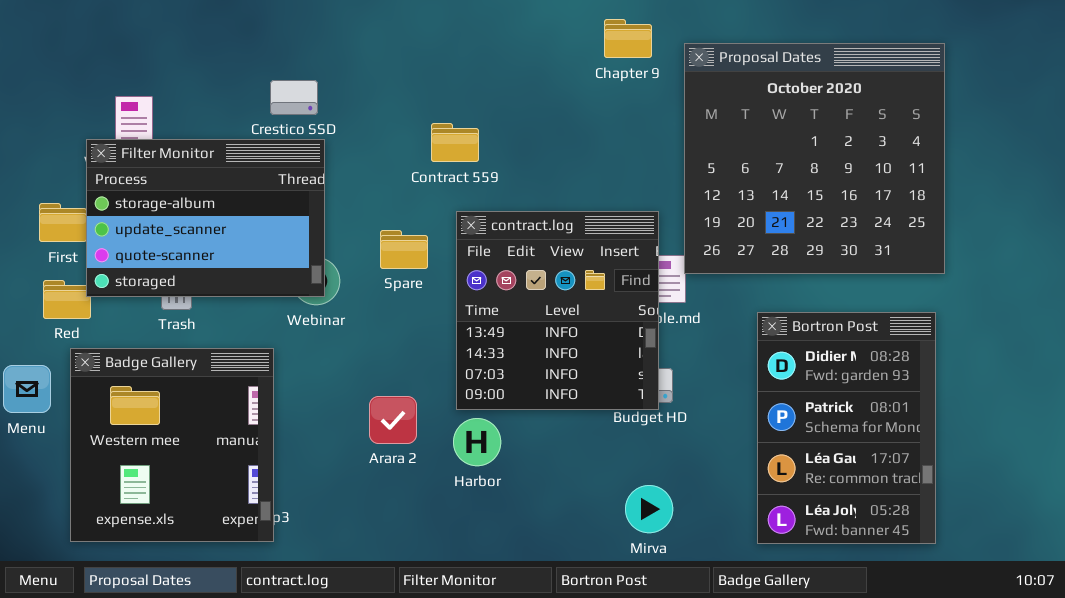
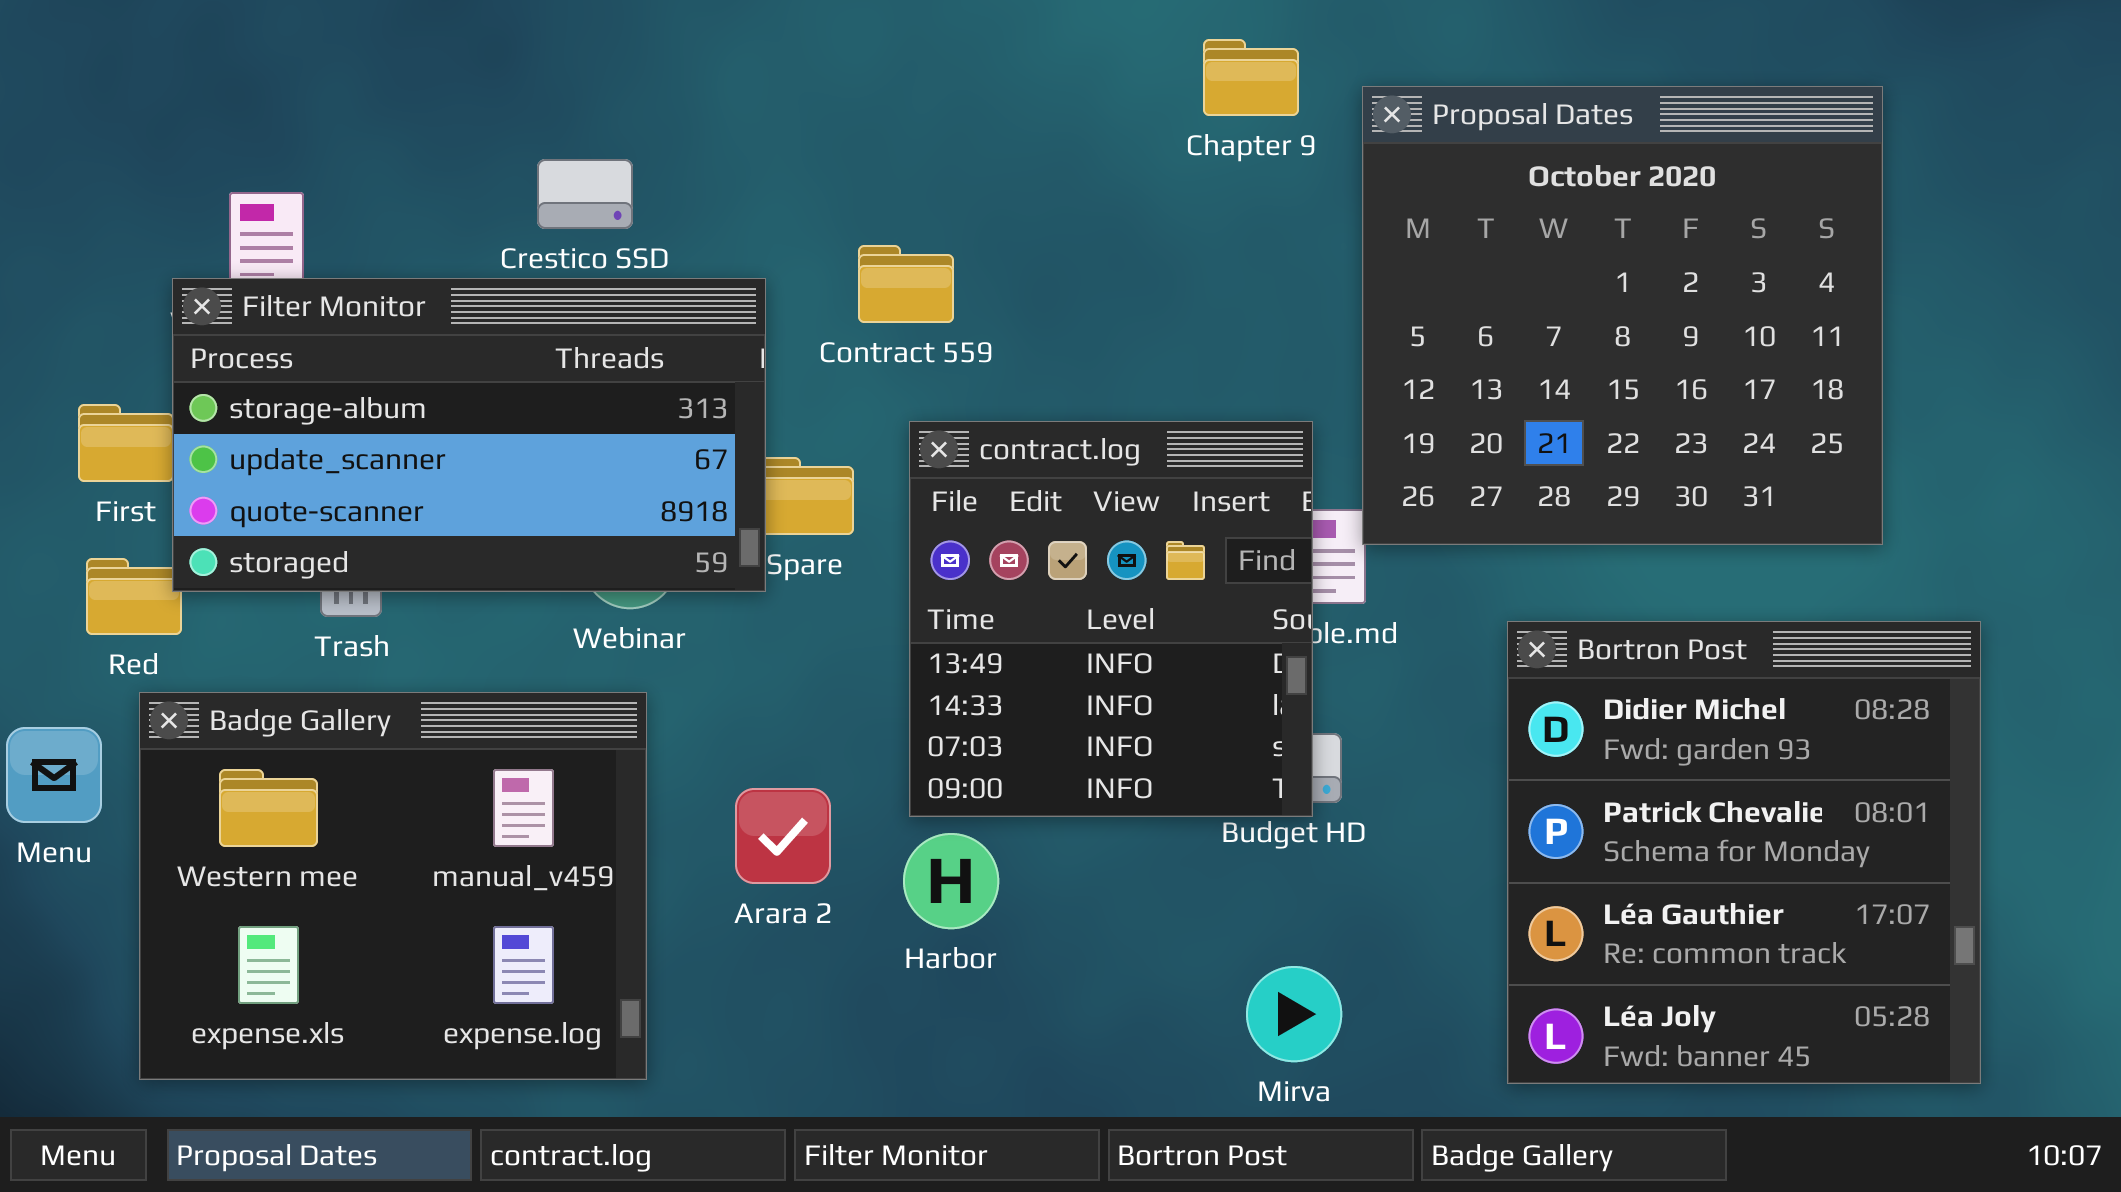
Filter Monitor: [86,139,325,297] -> [172,278,766,592], resized
Bortron Post: [757,312,936,544] -> [1507,621,1981,1084], resized
Badge Gallery: [70,348,274,542] -> [139,692,647,1080], resized

